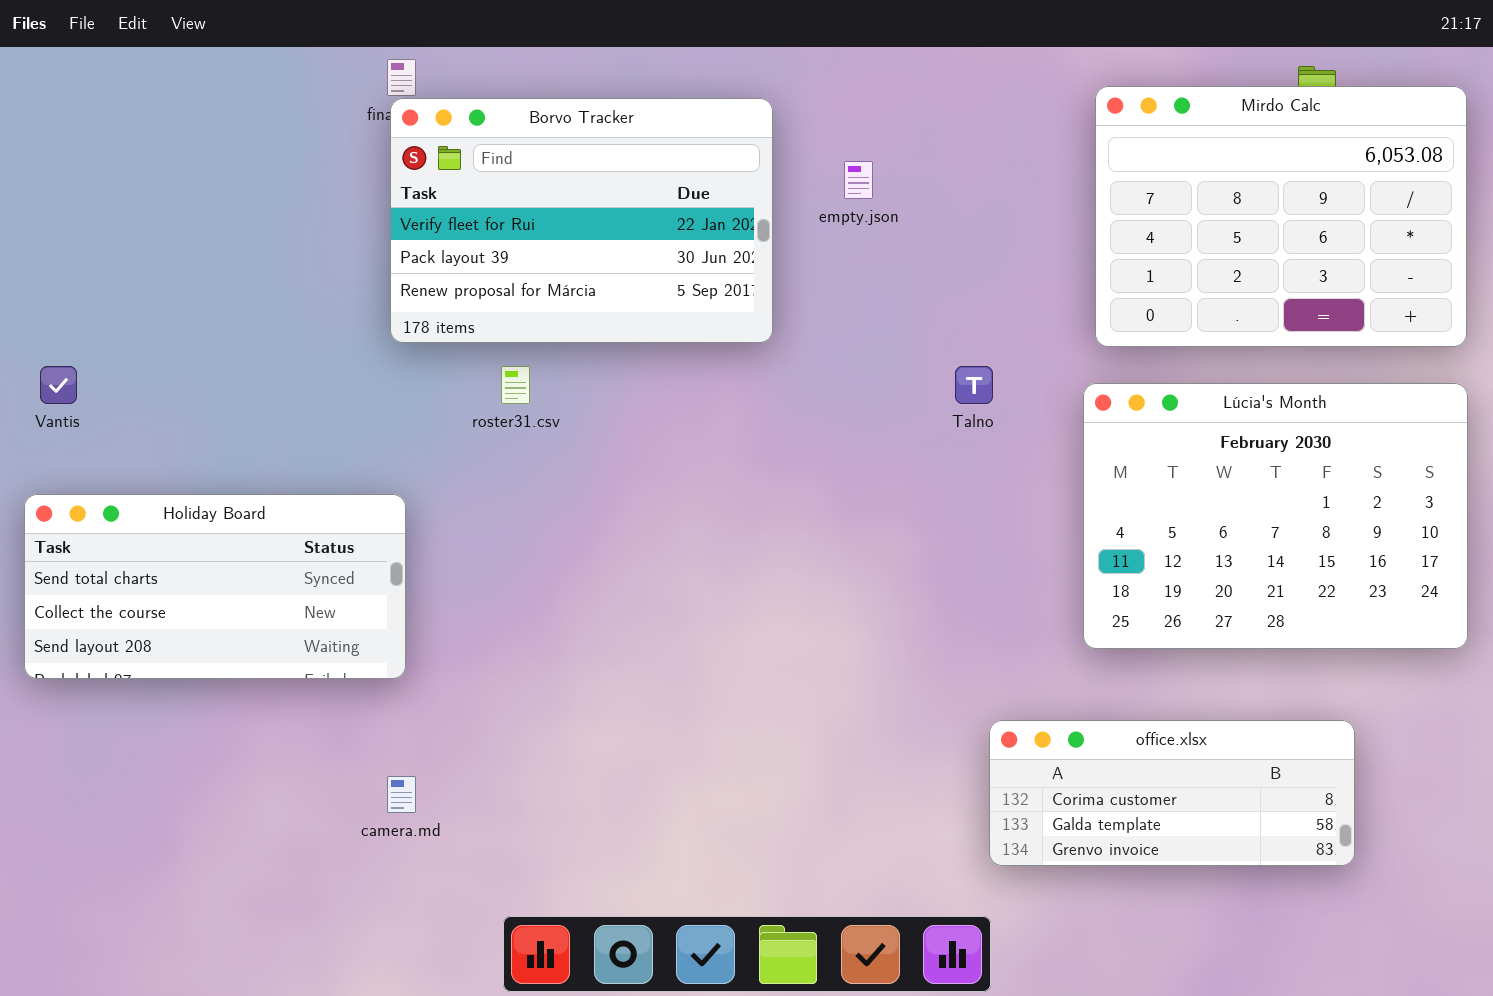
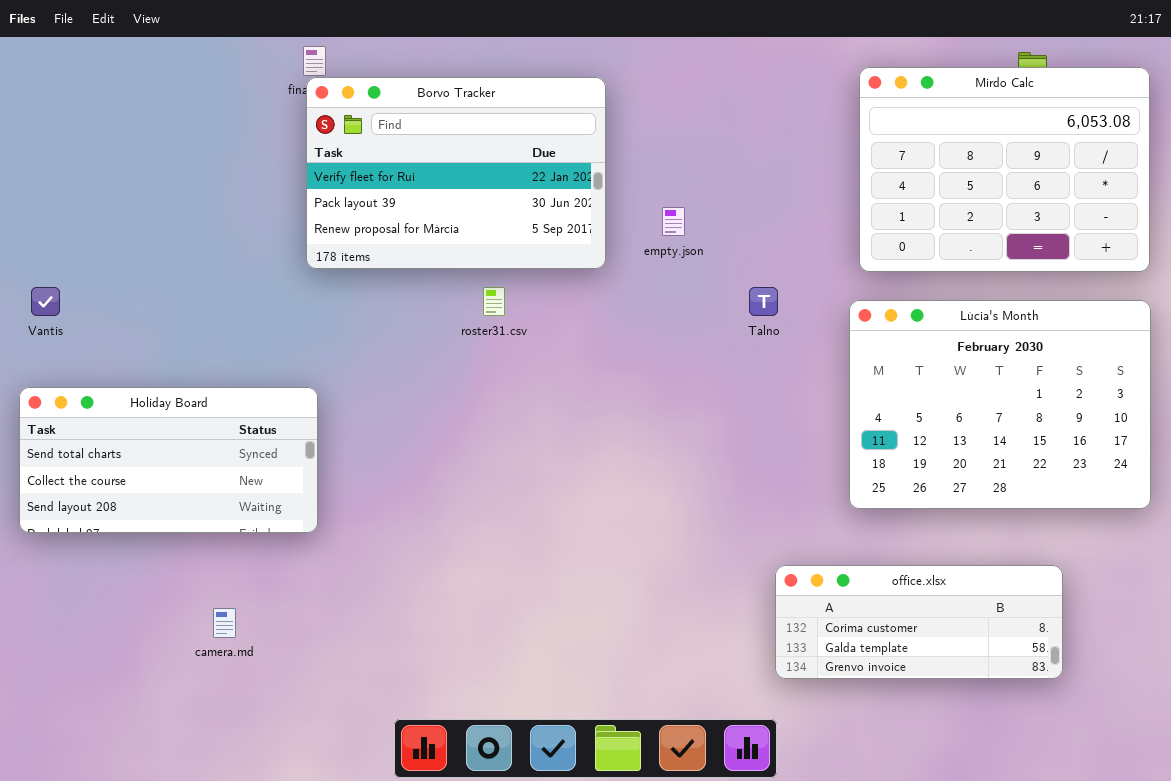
empty.json: [844,161,873,199] -> [662,207,685,236], moved
roster31.csv: [501,366,530,404] -> [483,287,505,316], moved
camera.md: [387,776,416,813] -> [213,608,236,638], moved

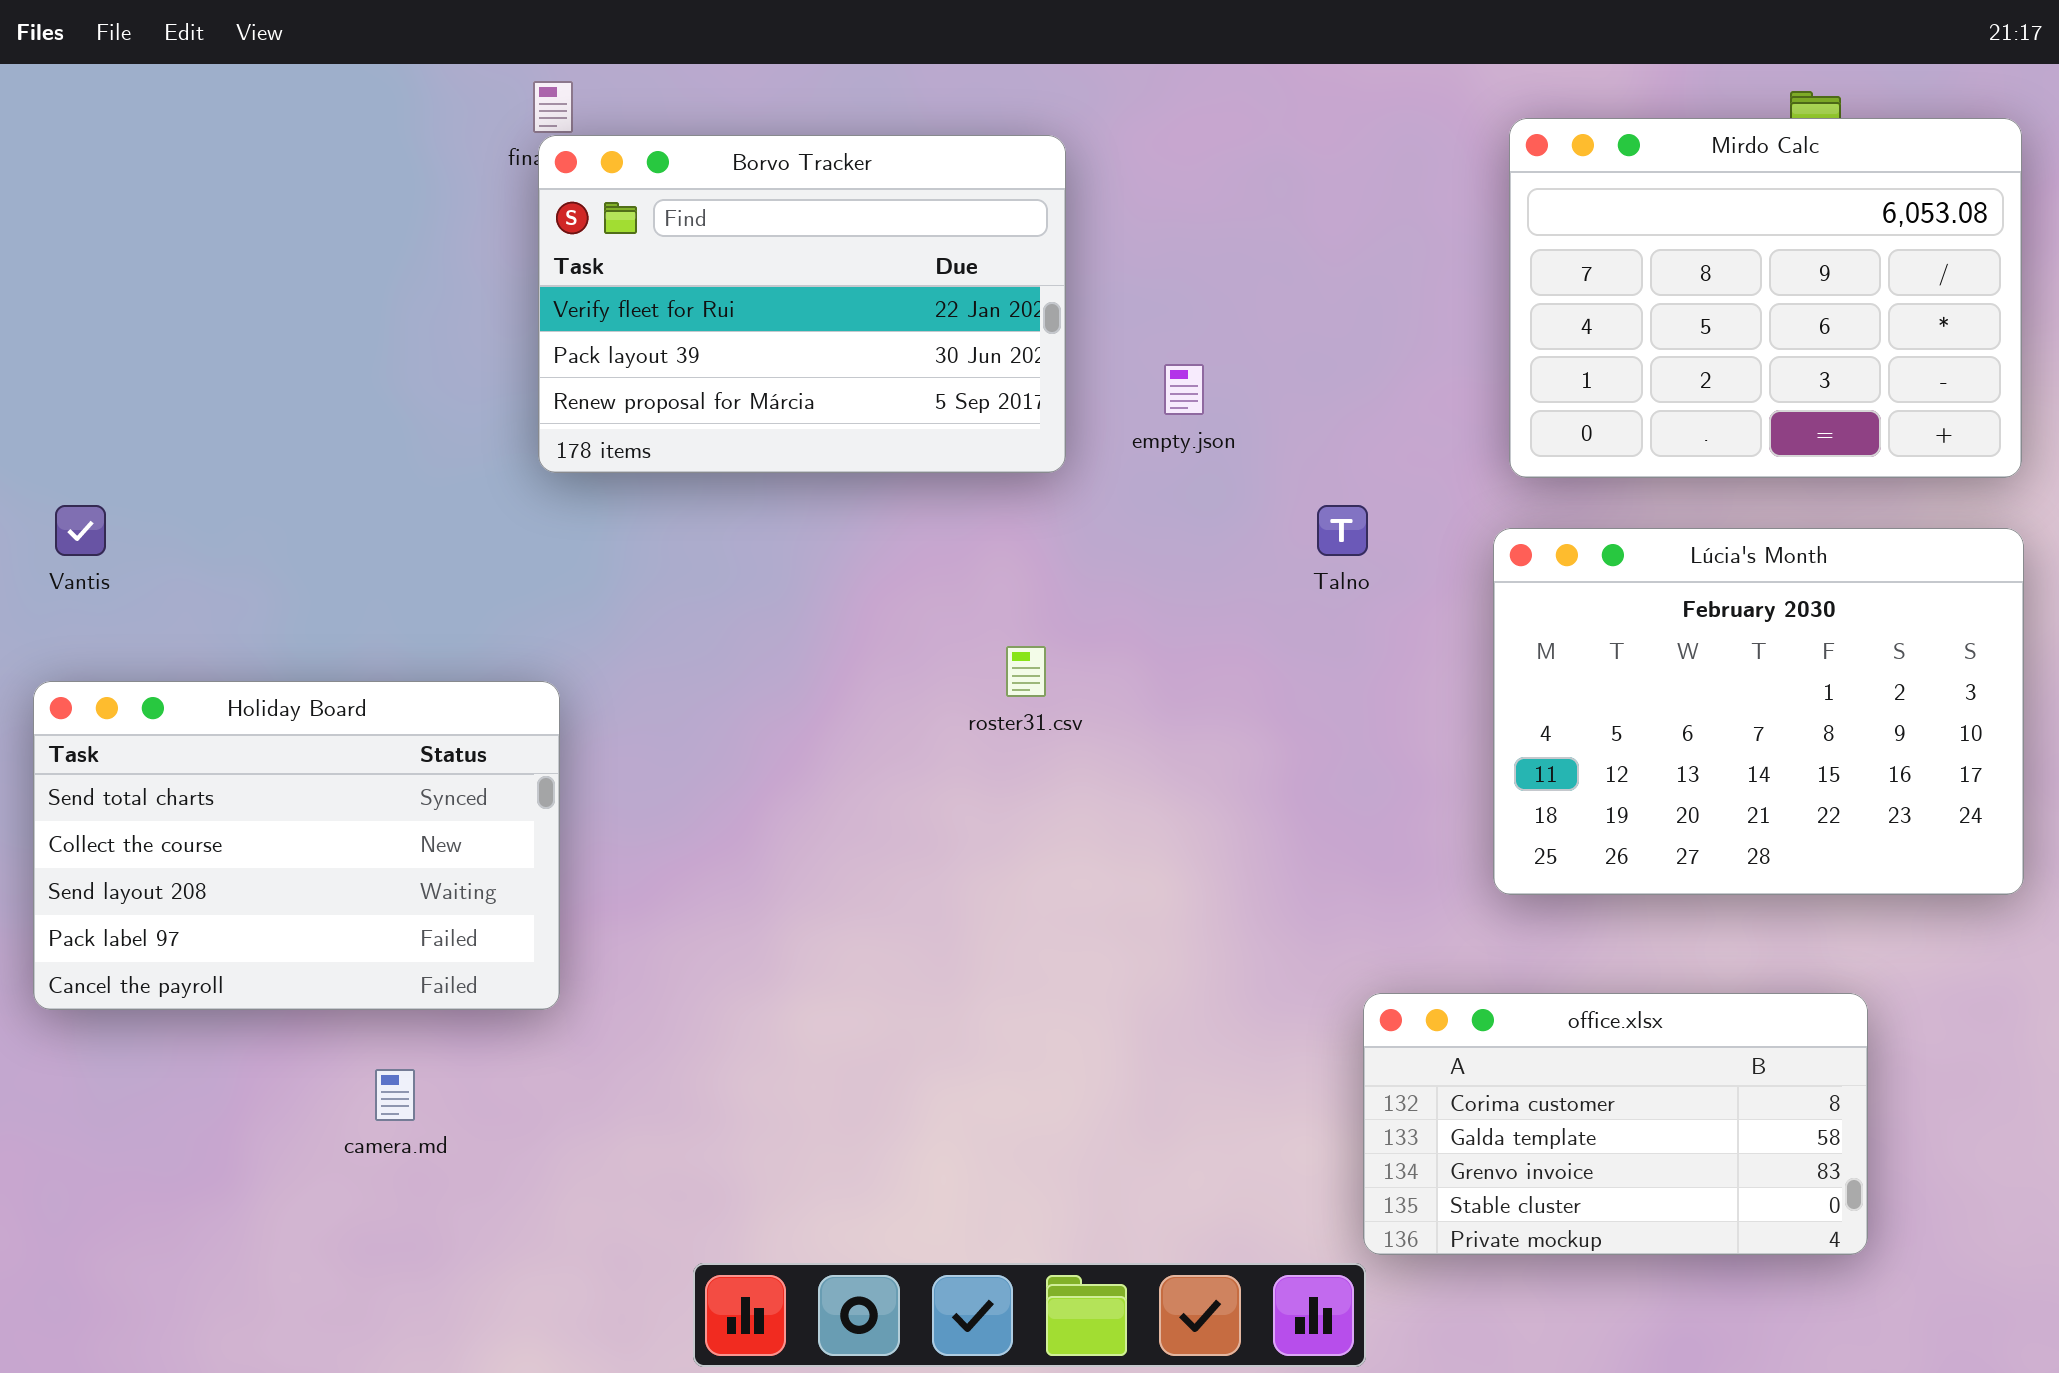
roster31.csv: [483,287,505,316] -> [1006,646,1046,697], moved
Holiday Board: [19,387,318,533] -> [33,681,560,1010], resized
office.xlsx: [775,565,1063,679] -> [1363,993,1868,1255], resized

